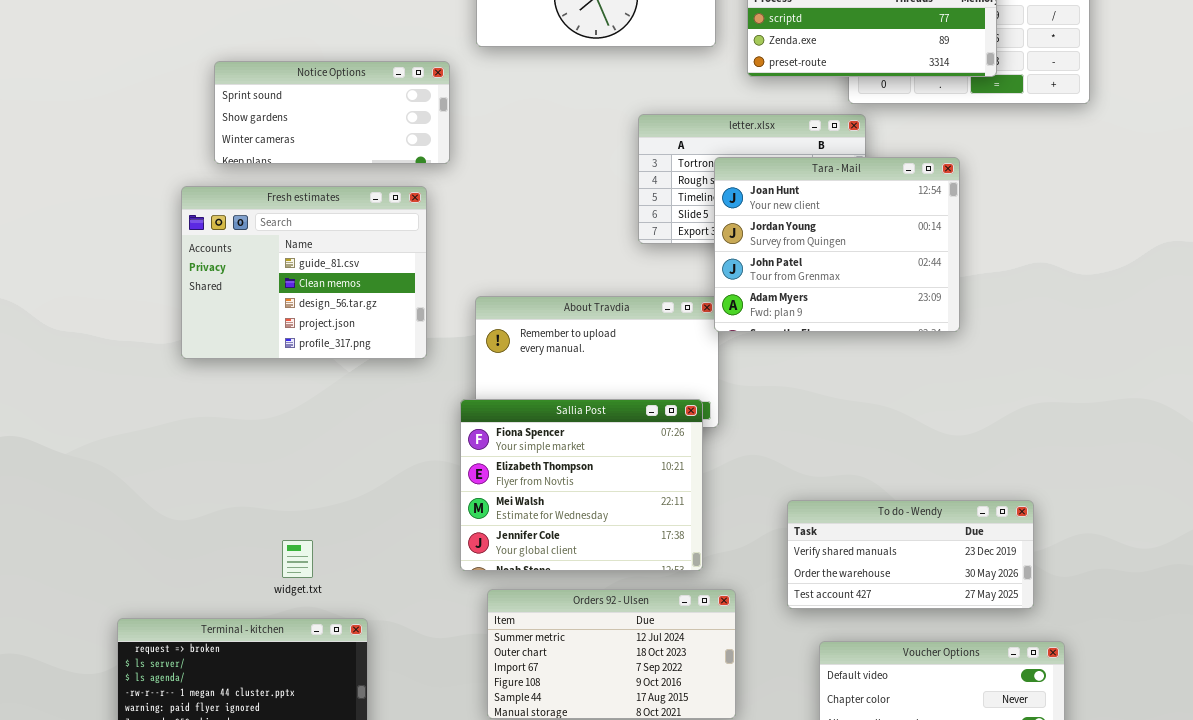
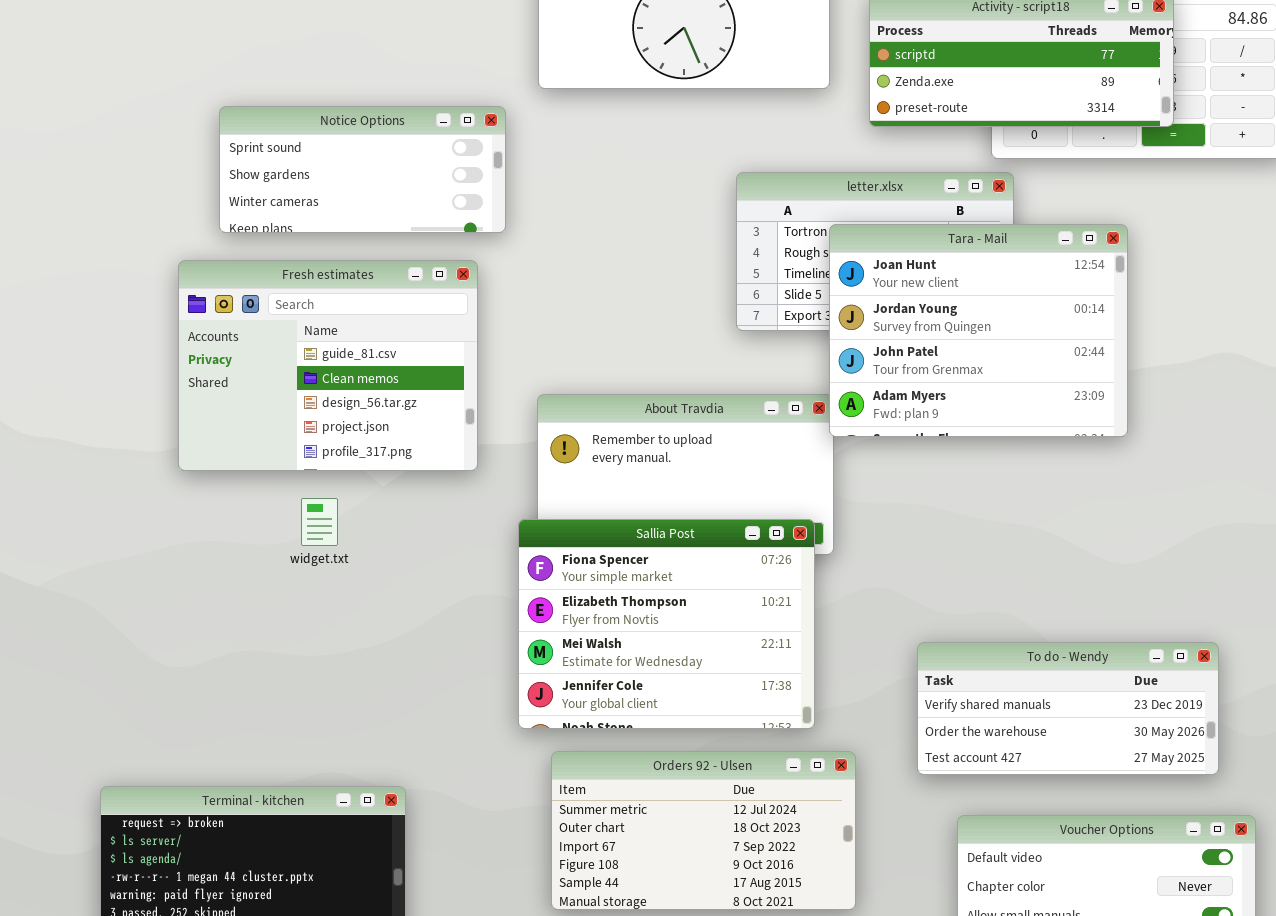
widget.txt: [282,540,313,578] -> [301,498,338,546], moved

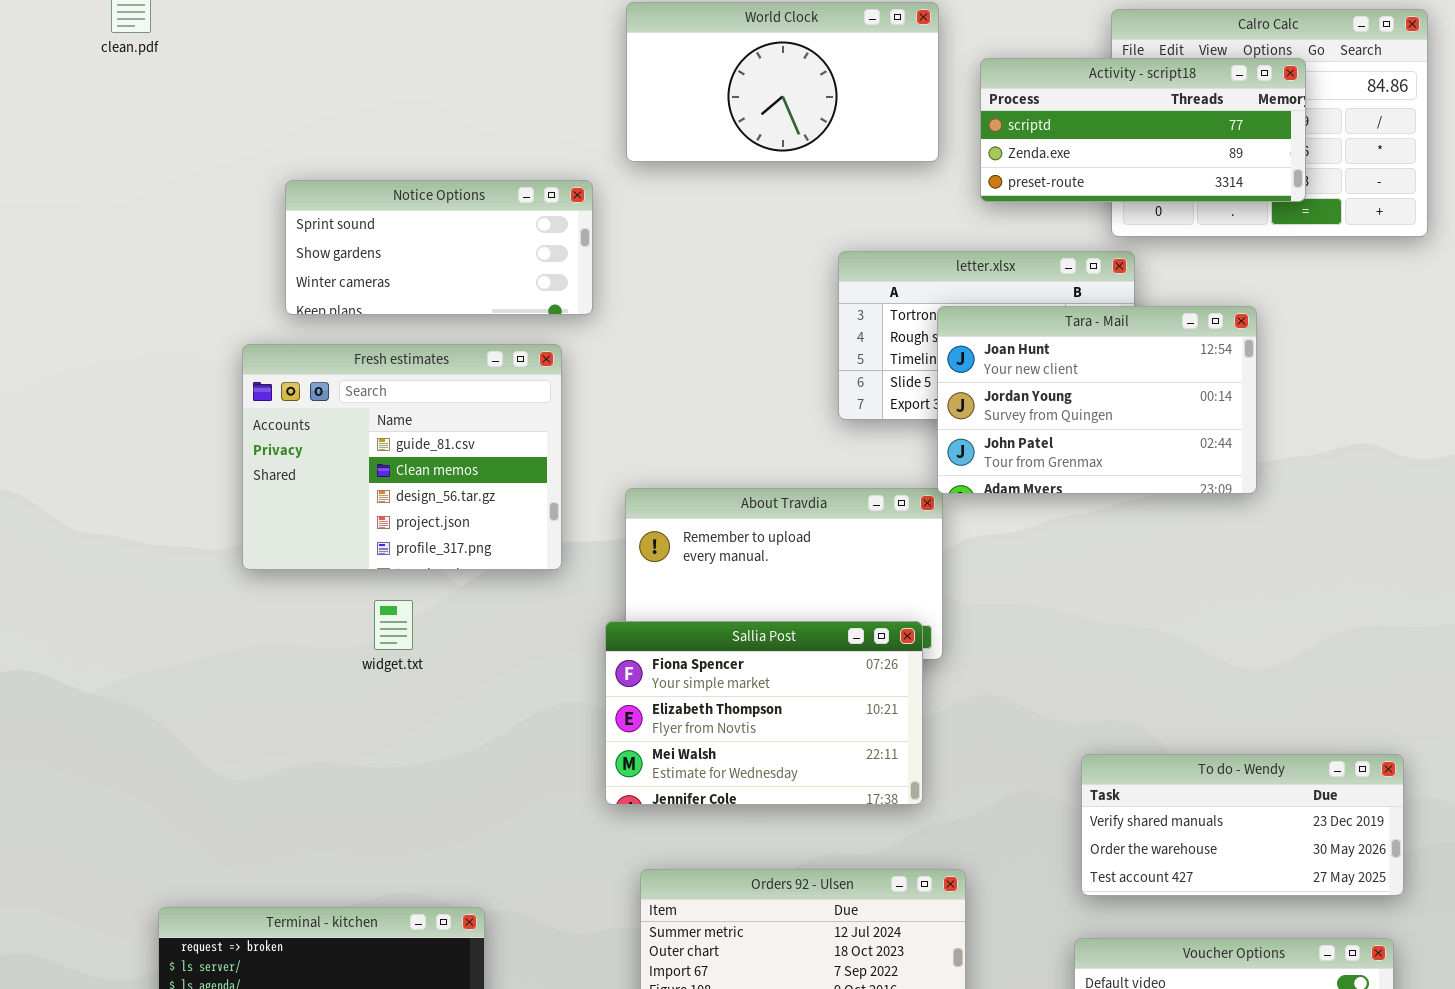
Tara - Mail: [829,224,1128,437] -> [937,306,1257,494], resized
Sallia Post: [518,519,815,729] -> [605,621,923,805], resized
To do - Wendy: [917,642,1219,775] -> [1081,754,1404,896], moved

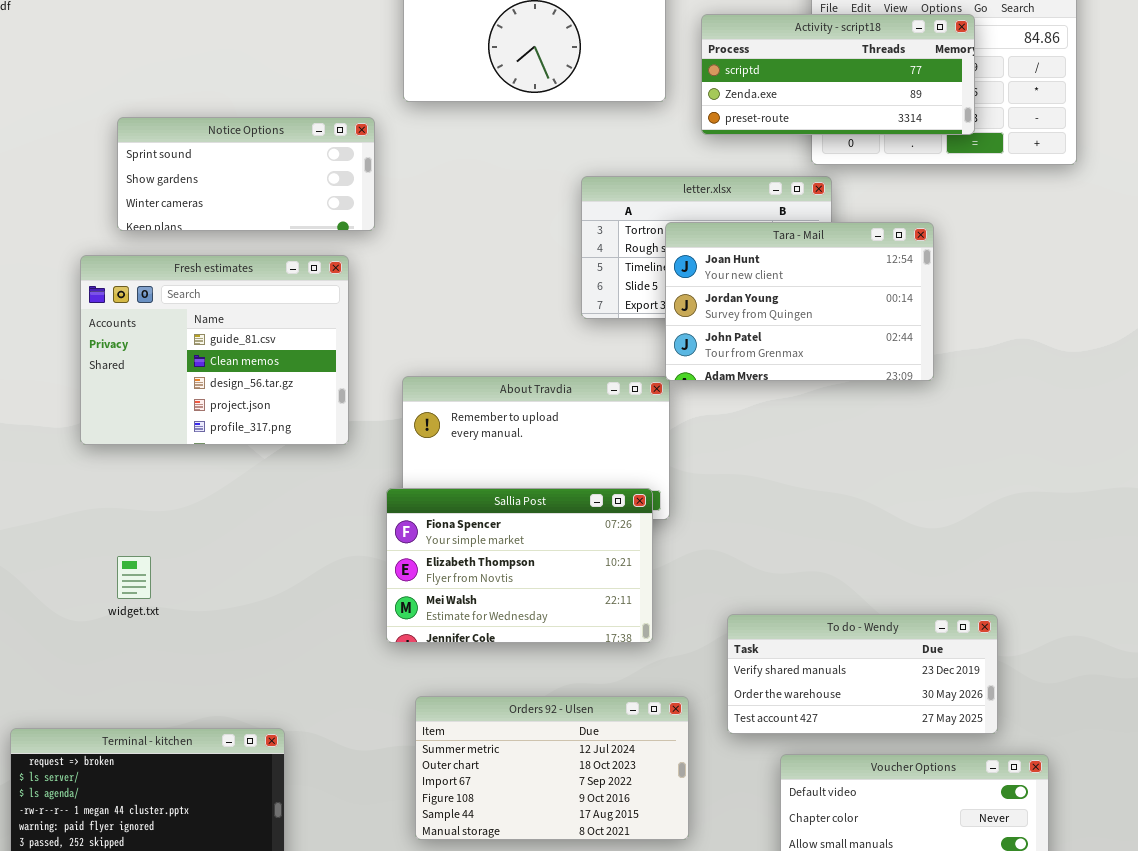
widget.txt: [374,600,413,650] -> [117,556,151,599], moved
To do - Wendy: [1081,754,1404,896] -> [727,614,998,734], moved

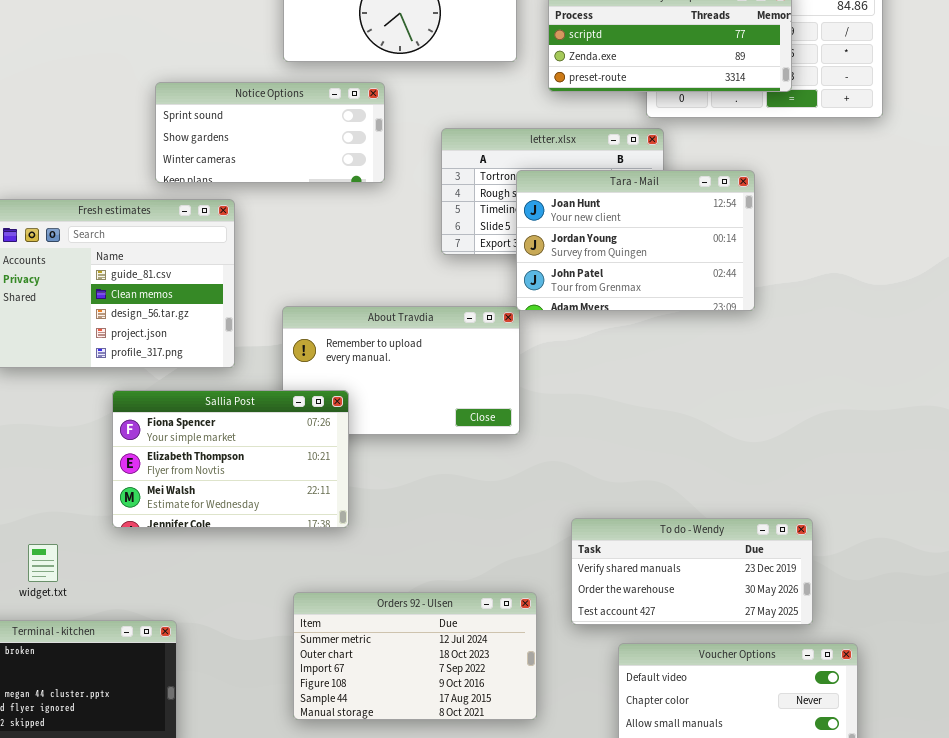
Notice Options: [117,117,375,231] -> [155,82,385,183], moved
Sallia Post: [386,488,653,643] -> [112,390,349,528], moved
widget.txt: [117,556,151,599] -> [28,544,58,582], moved

